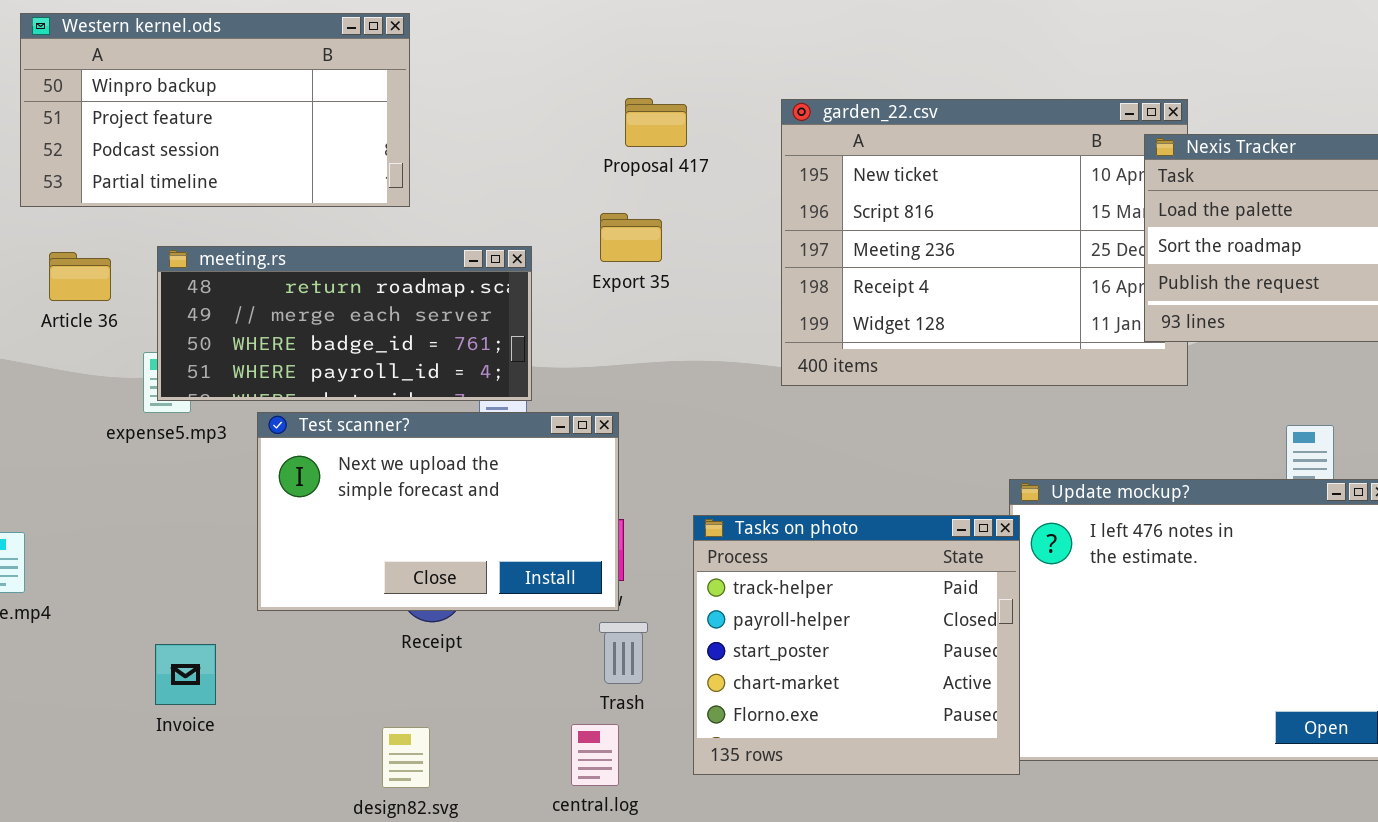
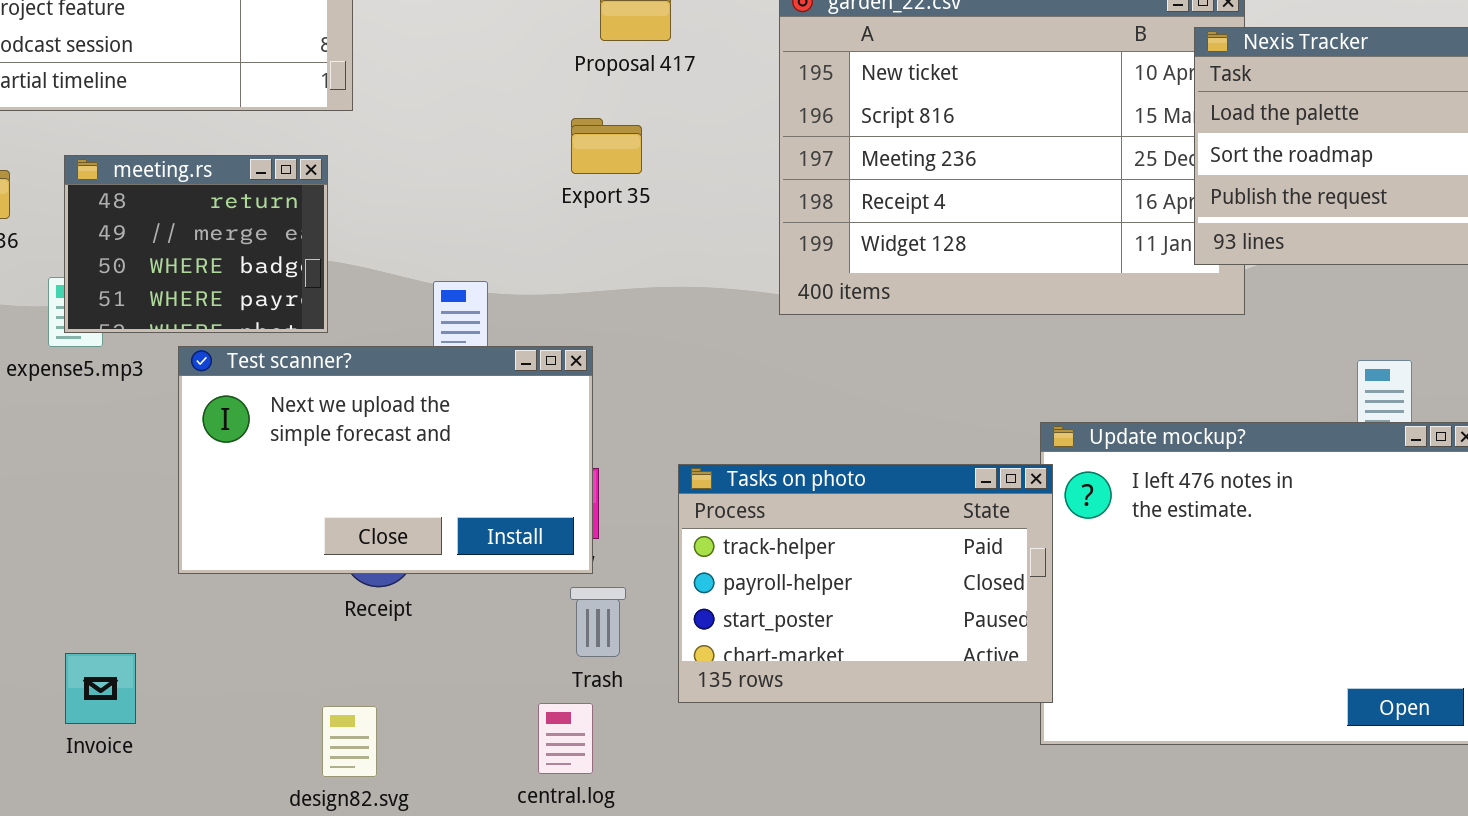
meeting.rs: [157,246,532,401] -> [64,155,328,333], resized
Tasks on photo: [693,515,1020,775] -> [678,464,1053,703], resized
Invoice: [155,644,216,705] -> [65,653,136,724], moved

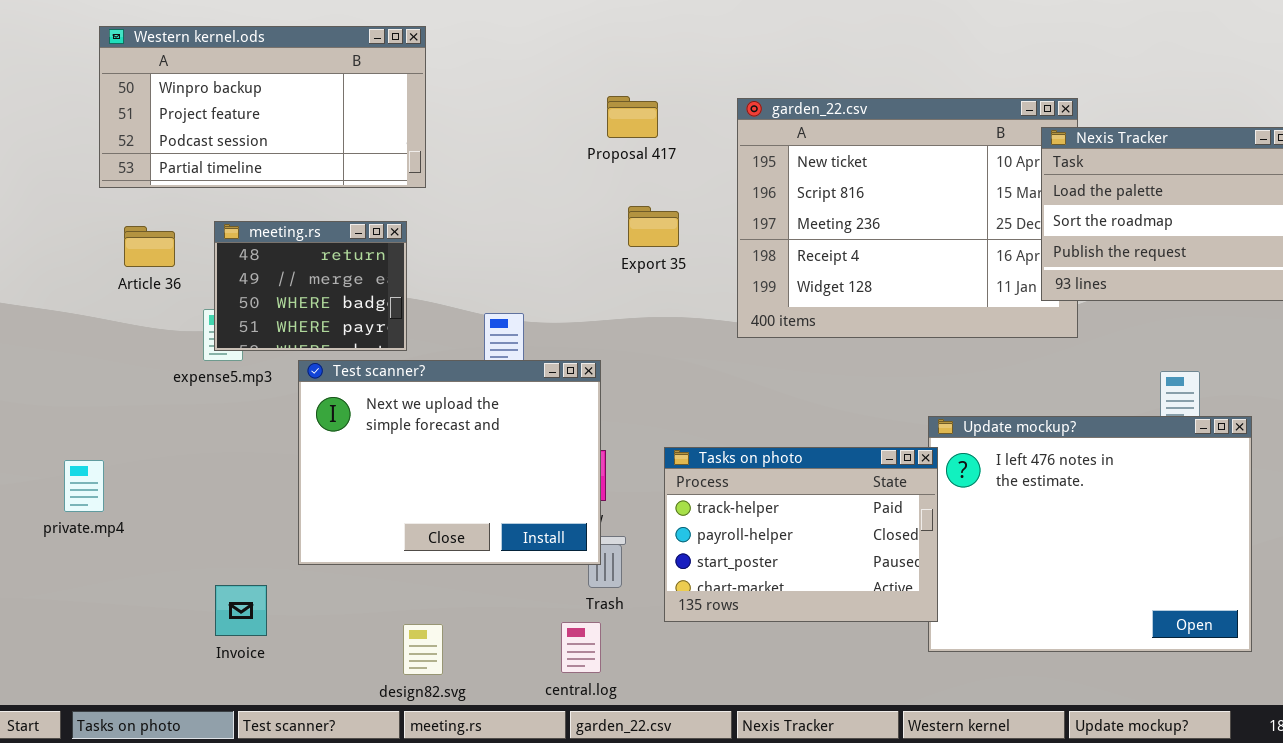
Export 35: [571,118,642,174] -> [628,206,679,247], moved
Test scanner?: [178,346,593,574] -> [298,360,601,565], resized

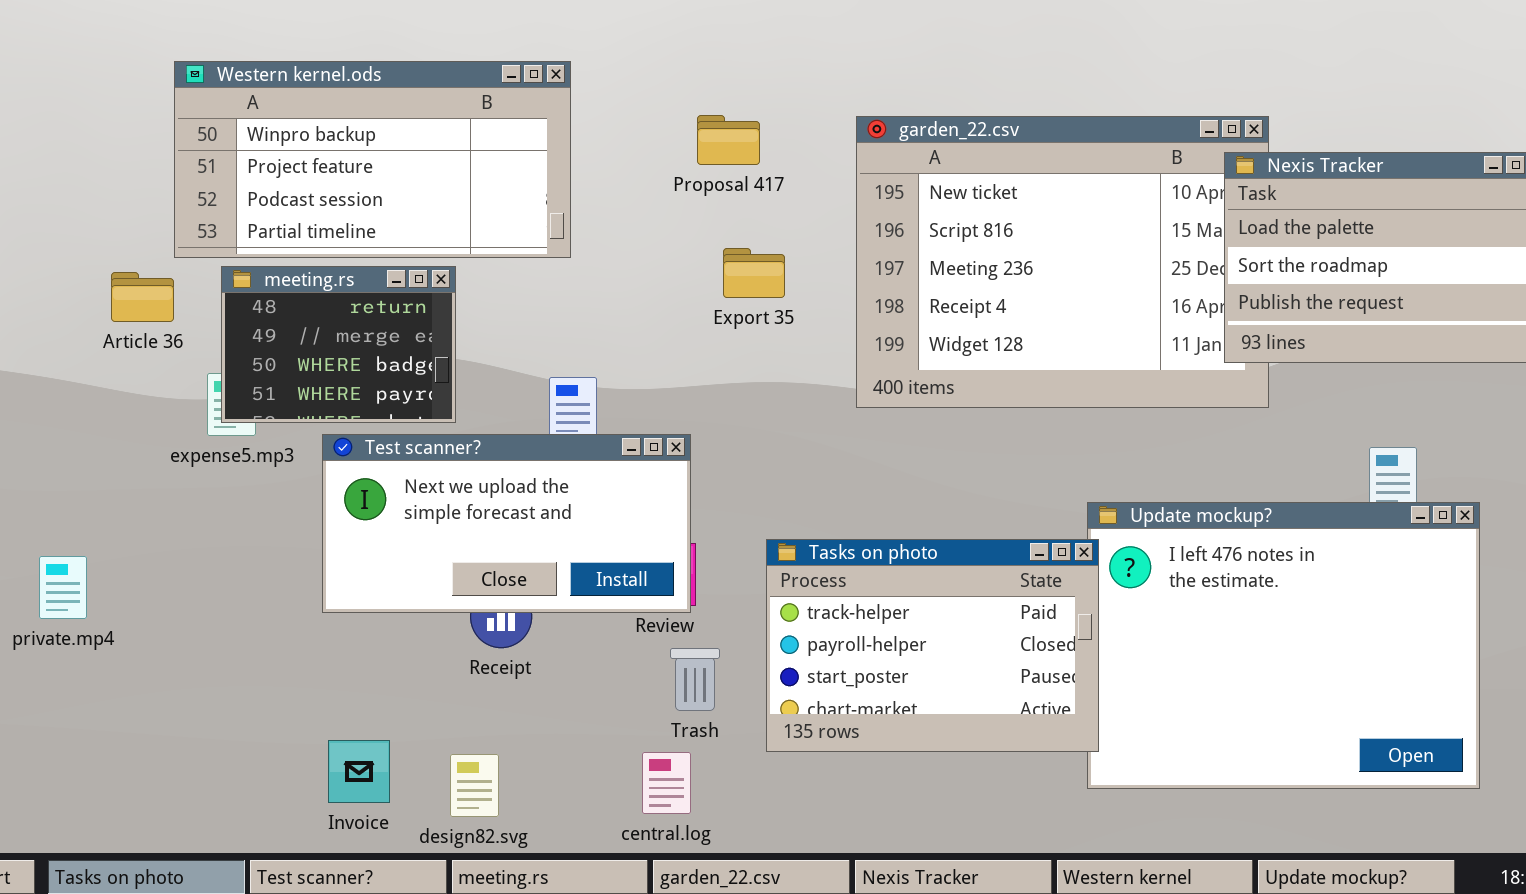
Western kernel.ods: [99,26,426,188] -> [174,61,571,258], moved
Test scanner?: [298,360,601,565] -> [322,434,691,613], resized
Invoice: [215,585,267,636] -> [328,740,390,803], moved

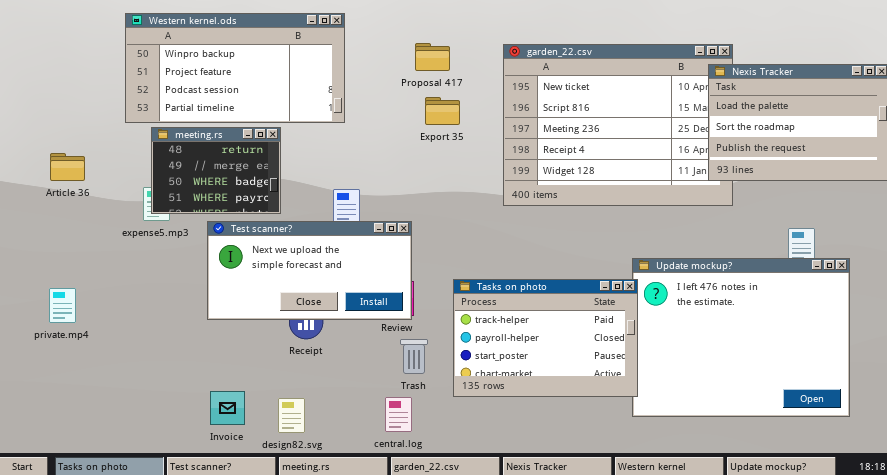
Export 35: [723,248,785,298] -> [425,97,460,125], moved
Article 36: [111,272,174,322] -> [50,153,85,181], moved

